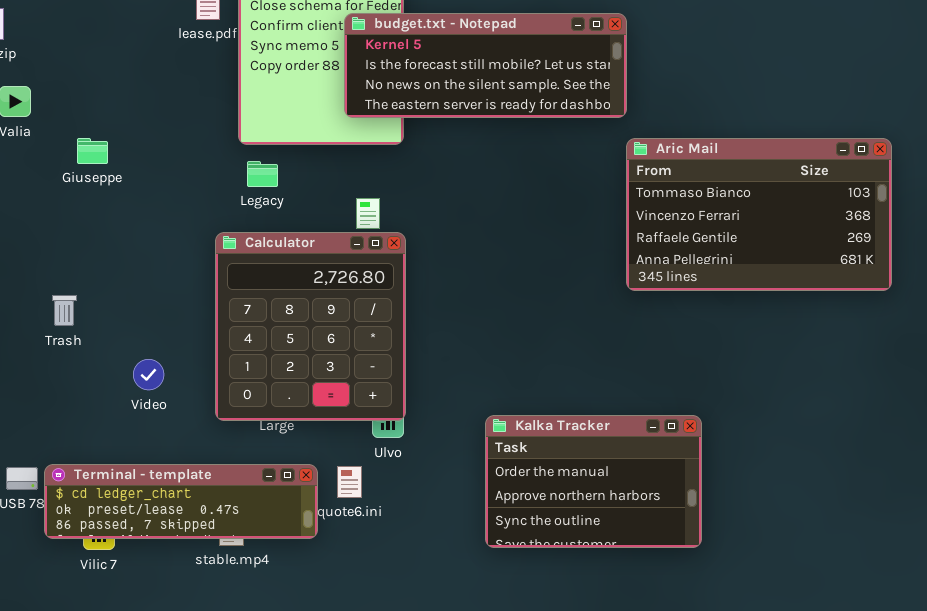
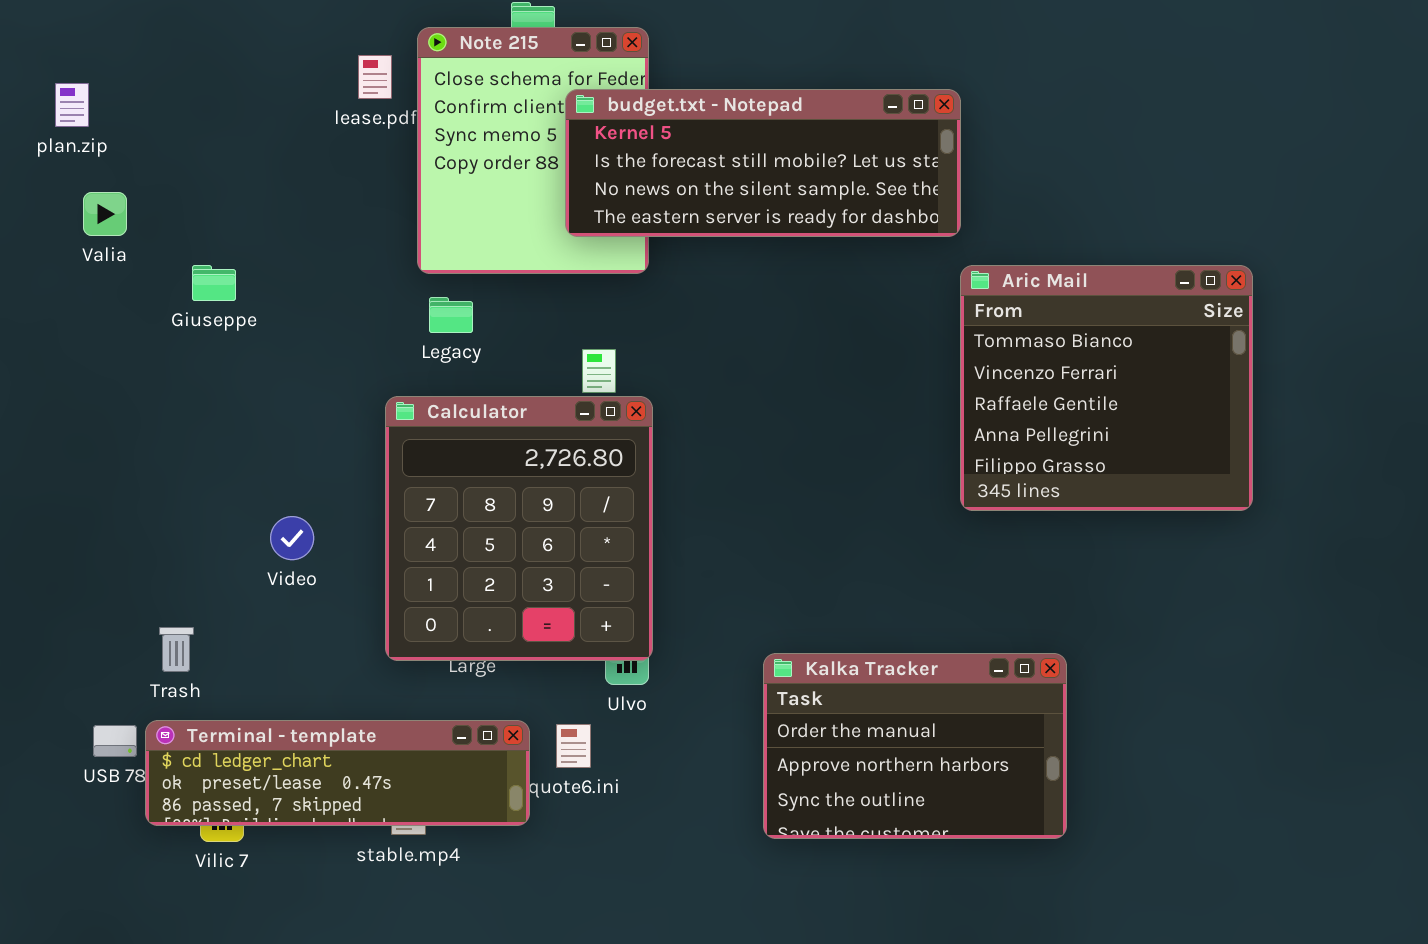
Aric Mail: [626,138,892,291] -> [960,265,1253,511], resized
Trash: [52,295,77,326] -> [159,627,194,672], moved
Video: [133,359,164,390] -> [270,516,314,560], moved

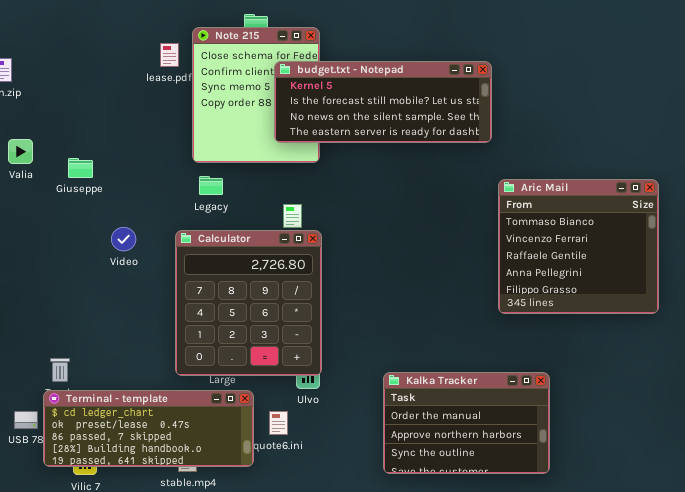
Valia: [83,192,127,236] -> [8,139,33,164], moved
Aric Mail: [960,265,1253,511] -> [498,179,659,314], moved
Video: [270,516,314,560] -> [111,227,136,251], moved
Terminal - template: [145,720,530,826] -> [43,390,254,467], resized

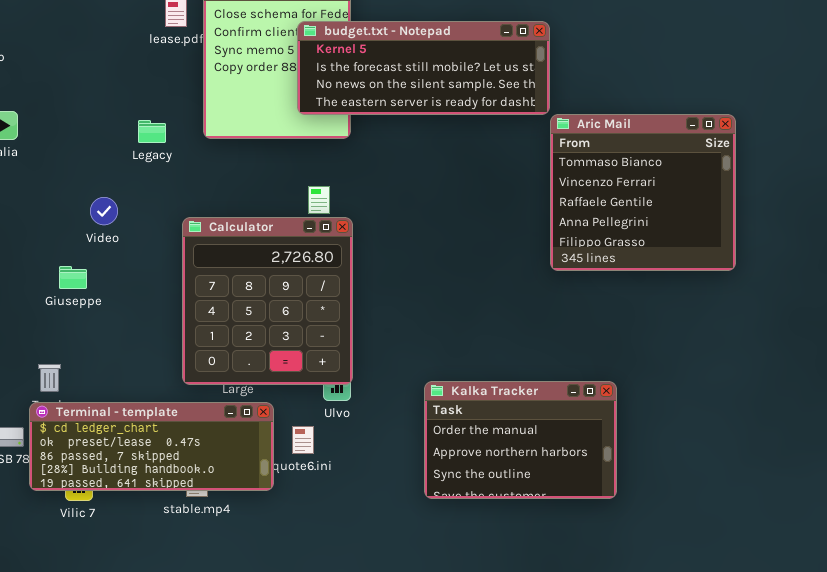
Giuseppe: [68,158,93,178] -> [59,266,87,289], moved
Legacy: [199,176,223,195] -> [138,120,166,143], moved
Aric Mail: [498,179,659,314] -> [550,114,736,271], moved
Video: [111,227,136,251] -> [90,197,118,225], moved

